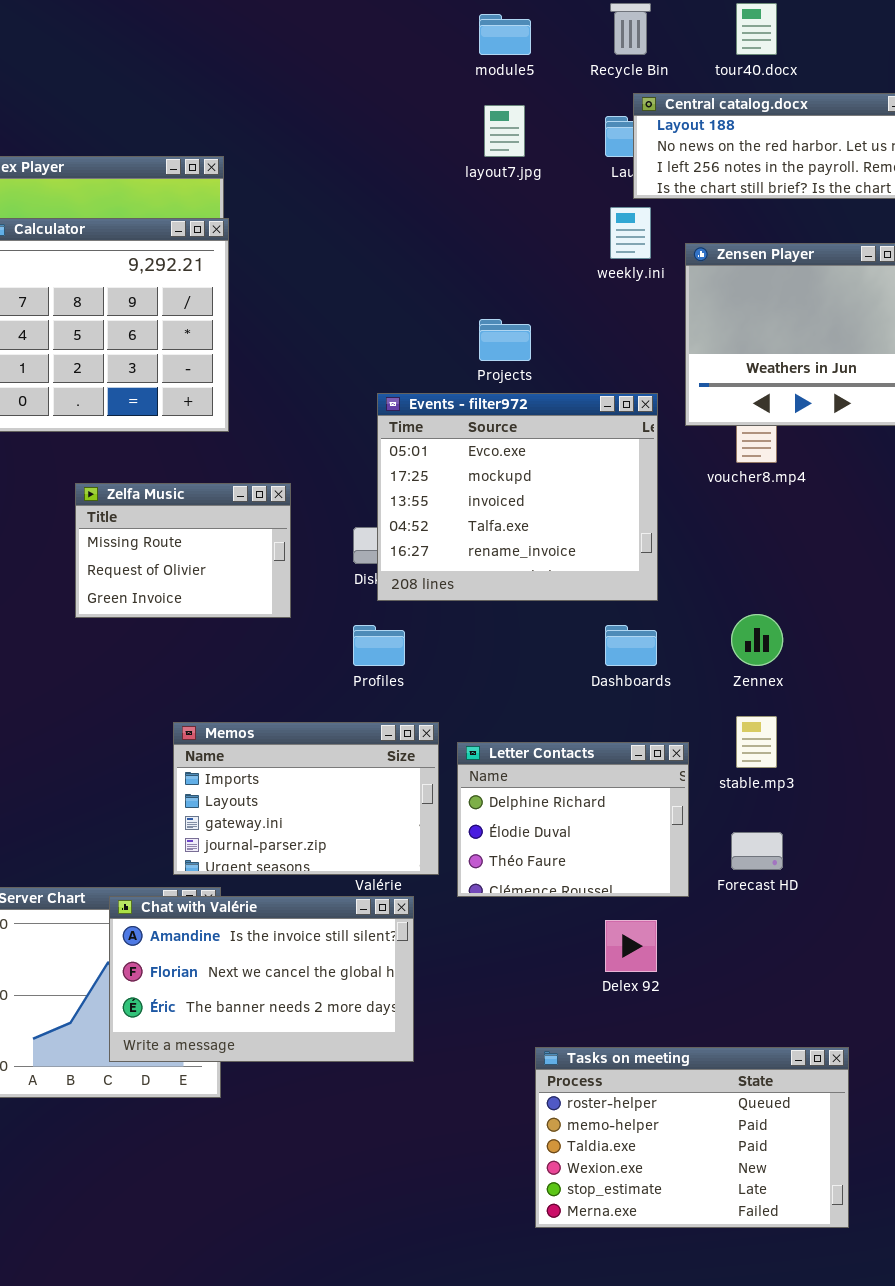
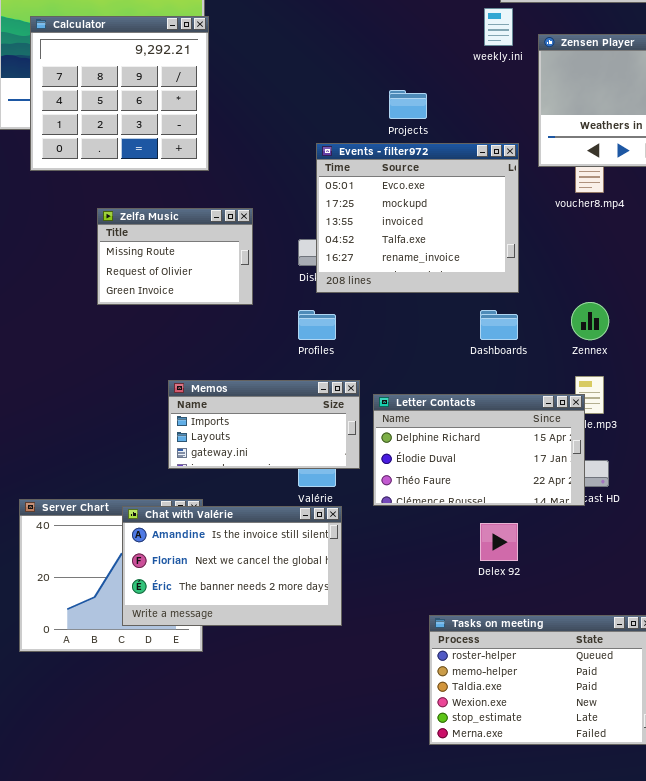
Memos: [173,722,439,875] -> [168,380,360,469], resized
Letter Contacts: [457,742,689,897] -> [373,394,585,506], resized

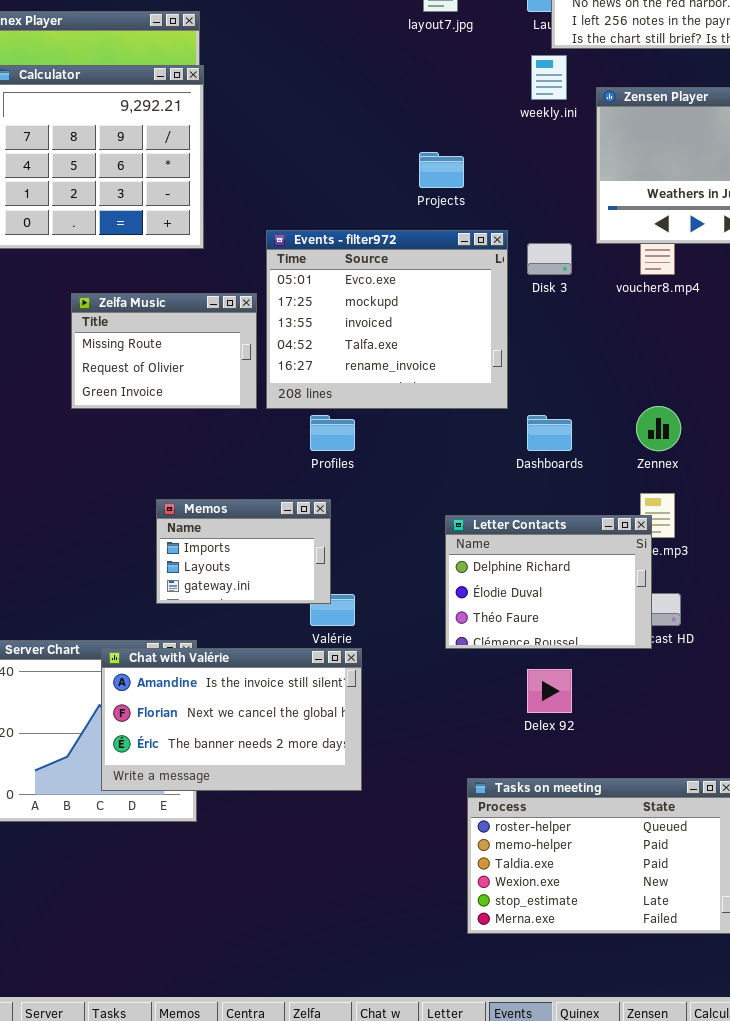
Events - filter972: [316,143,519,293] -> [266,230,508,409], moved
Memos: [168,380,360,469] -> [156,499,331,604], resized
Letter Contacts: [373,394,585,506] -> [445,515,652,649], resized

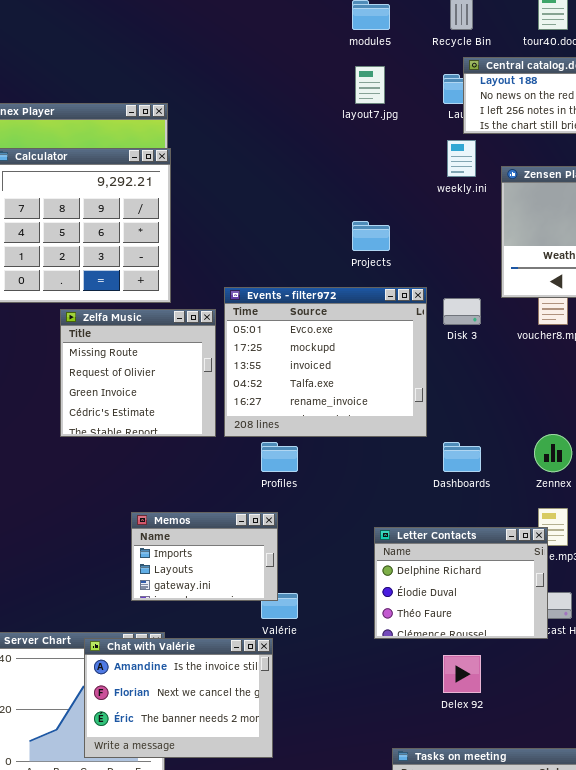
Zelfa Music: [71,293,257,409] -> [60,309,216,437], resized
Chat with Valérie: [101,648,362,791] -> [84,638,273,758], resized

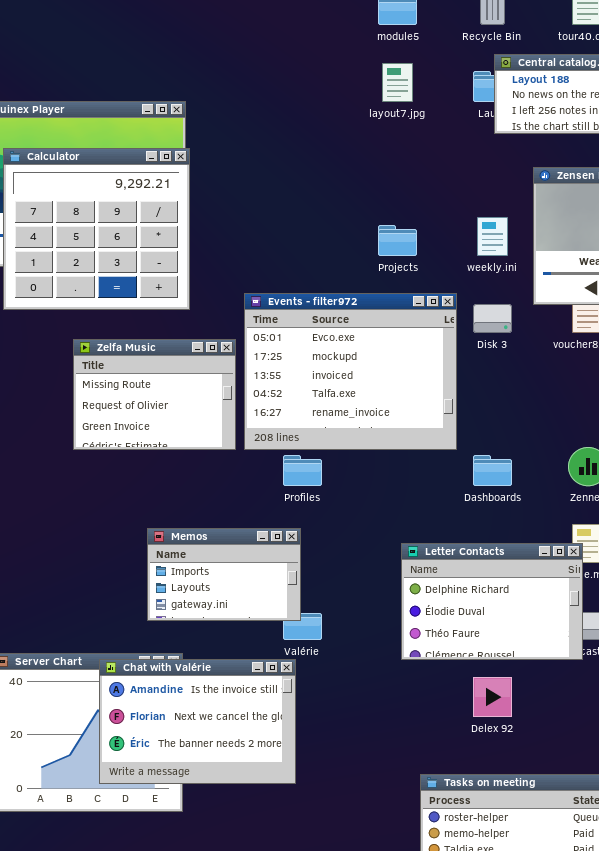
weekly.ini: [447,140,476,177] -> [477,217,508,256], moved
Zelfa Music: [60,309,216,437] -> [73,339,236,450], resized

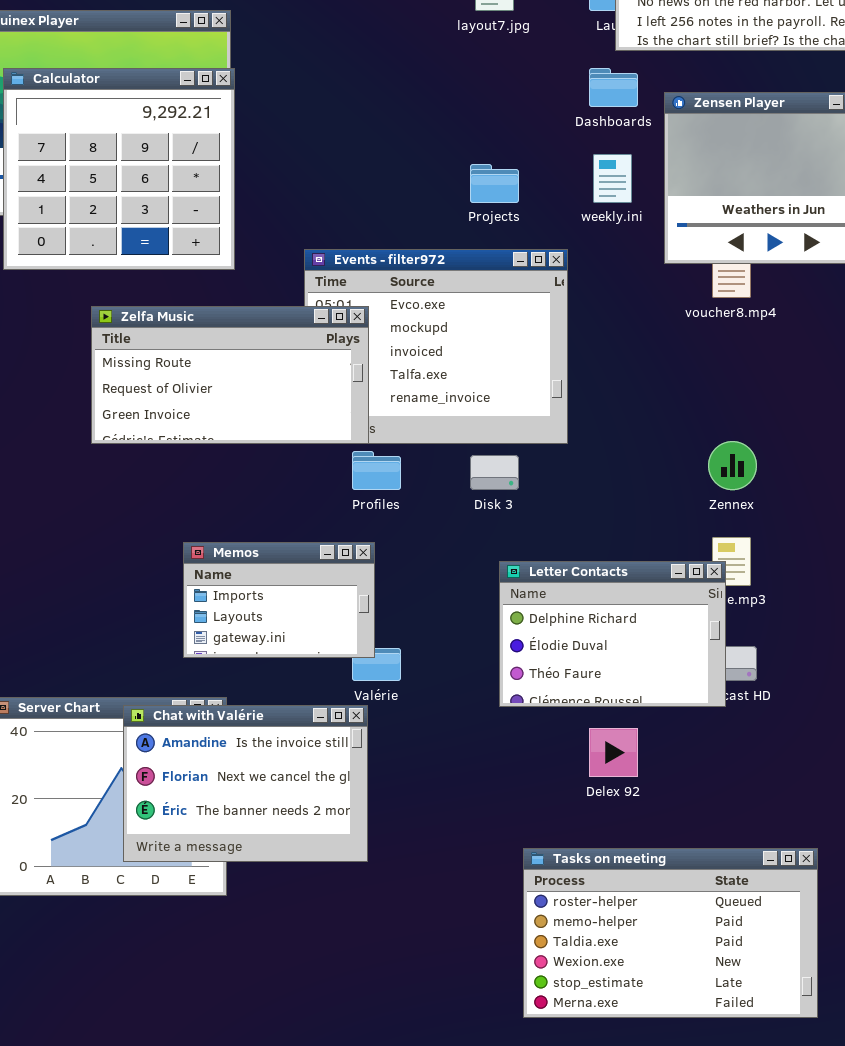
Disk 3: [473,304,512,333] -> [470,455,519,490], moved
Zelfa Music: [73,339,236,450] -> [91,306,369,444], resized
Dashboards: [473,455,512,486] -> [589,68,638,107], moved

